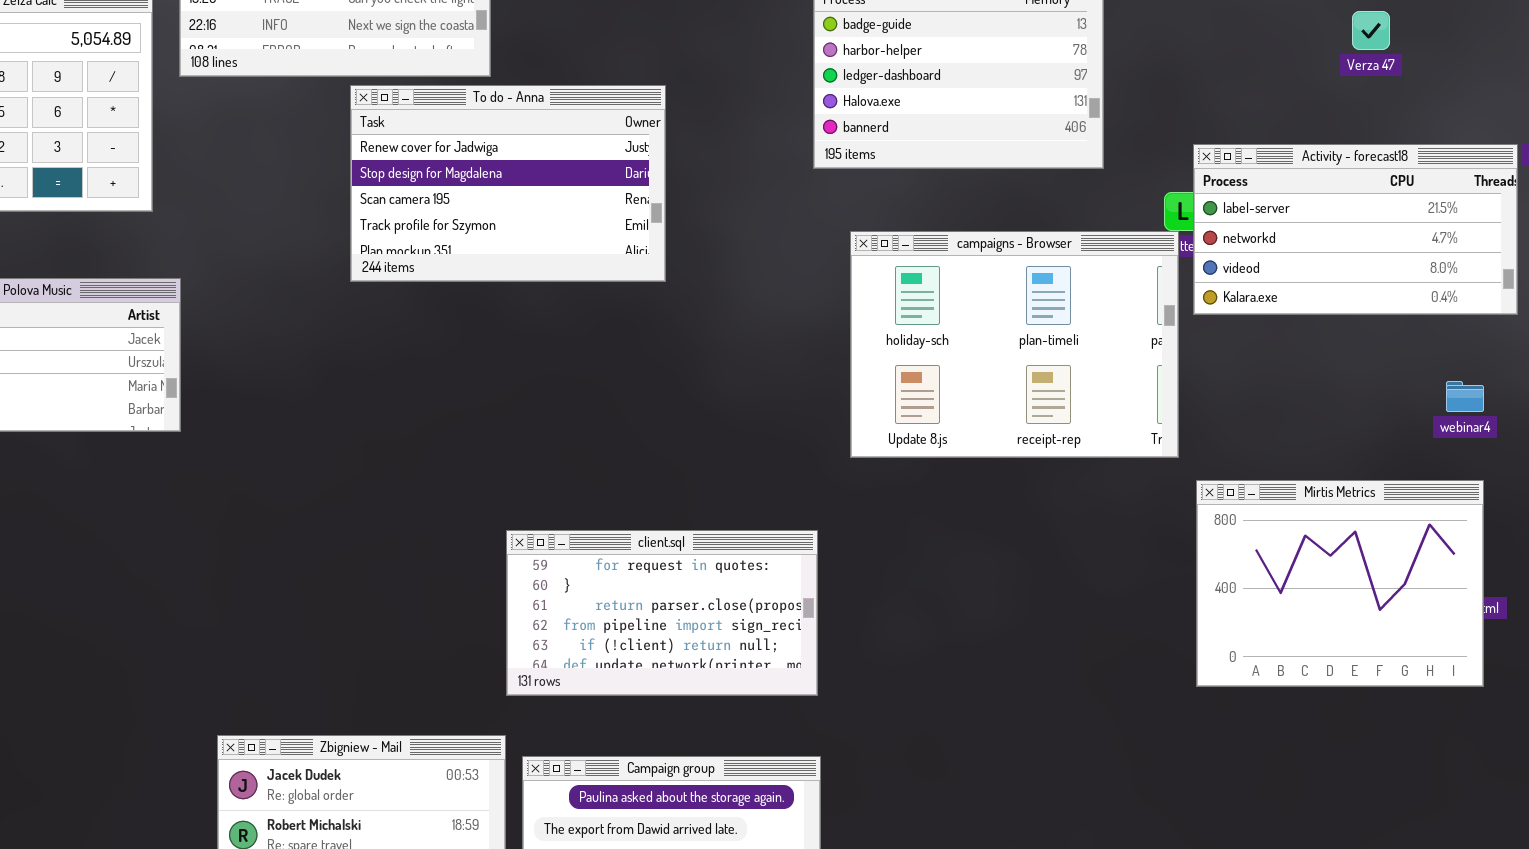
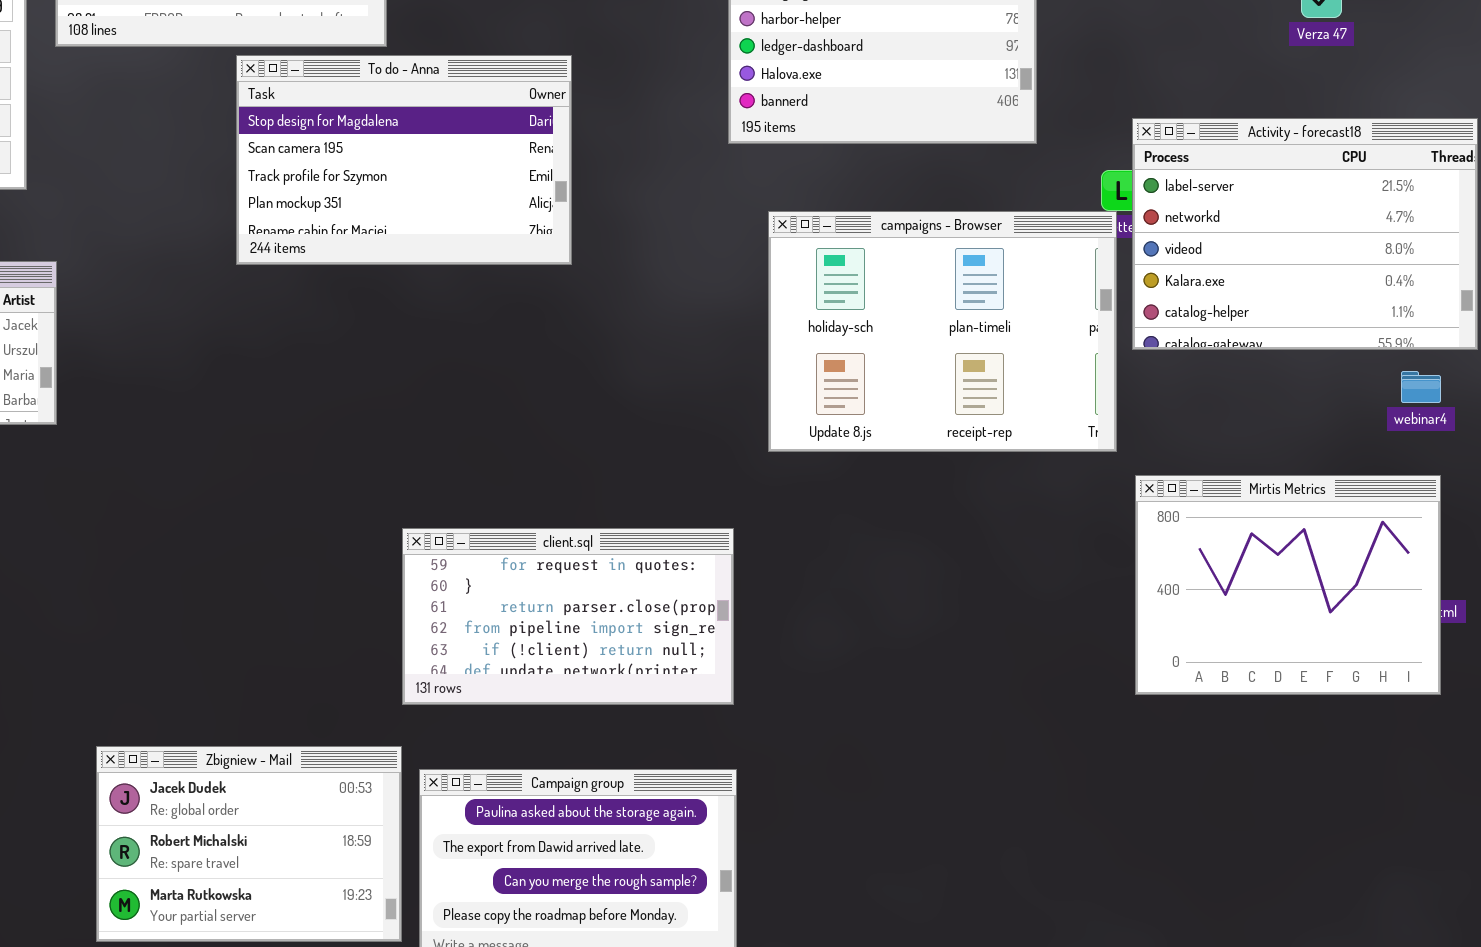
To do - Anna: [350,85,666,282] -> [236,55,572,265], scrolled down 1 row
Activity - forecast18: [1193,144,1518,315] -> [1132,118,1478,350], resized

